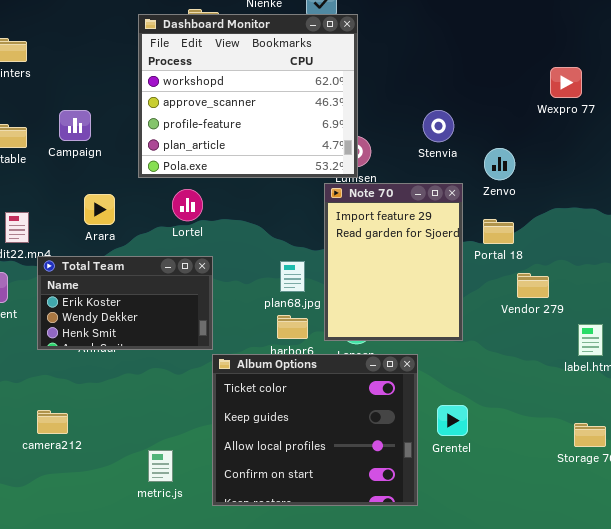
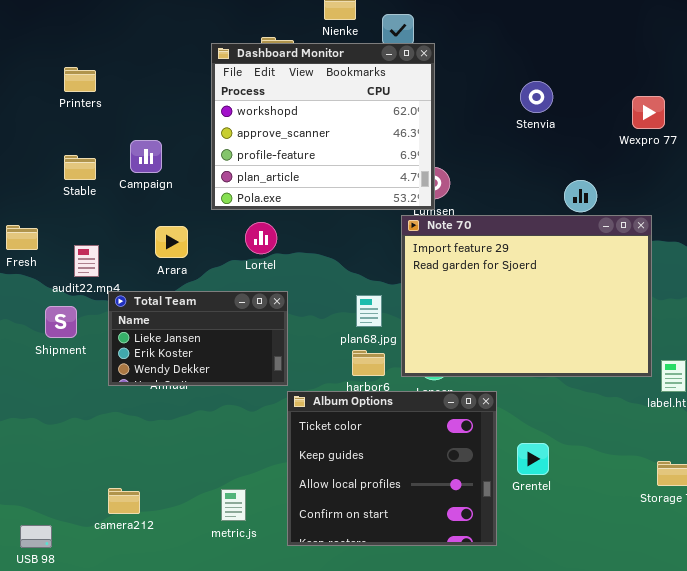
Stenvia: [423,110,454,142] -> [520,81,553,113], moved
Note 70: [324,183,463,341] -> [401,215,652,377], resized
Total Team: [37,256,213,350] -> [108,291,288,386], scrolled up 1 row
camera212: [37,410,68,434] -> [108,488,140,514], moved

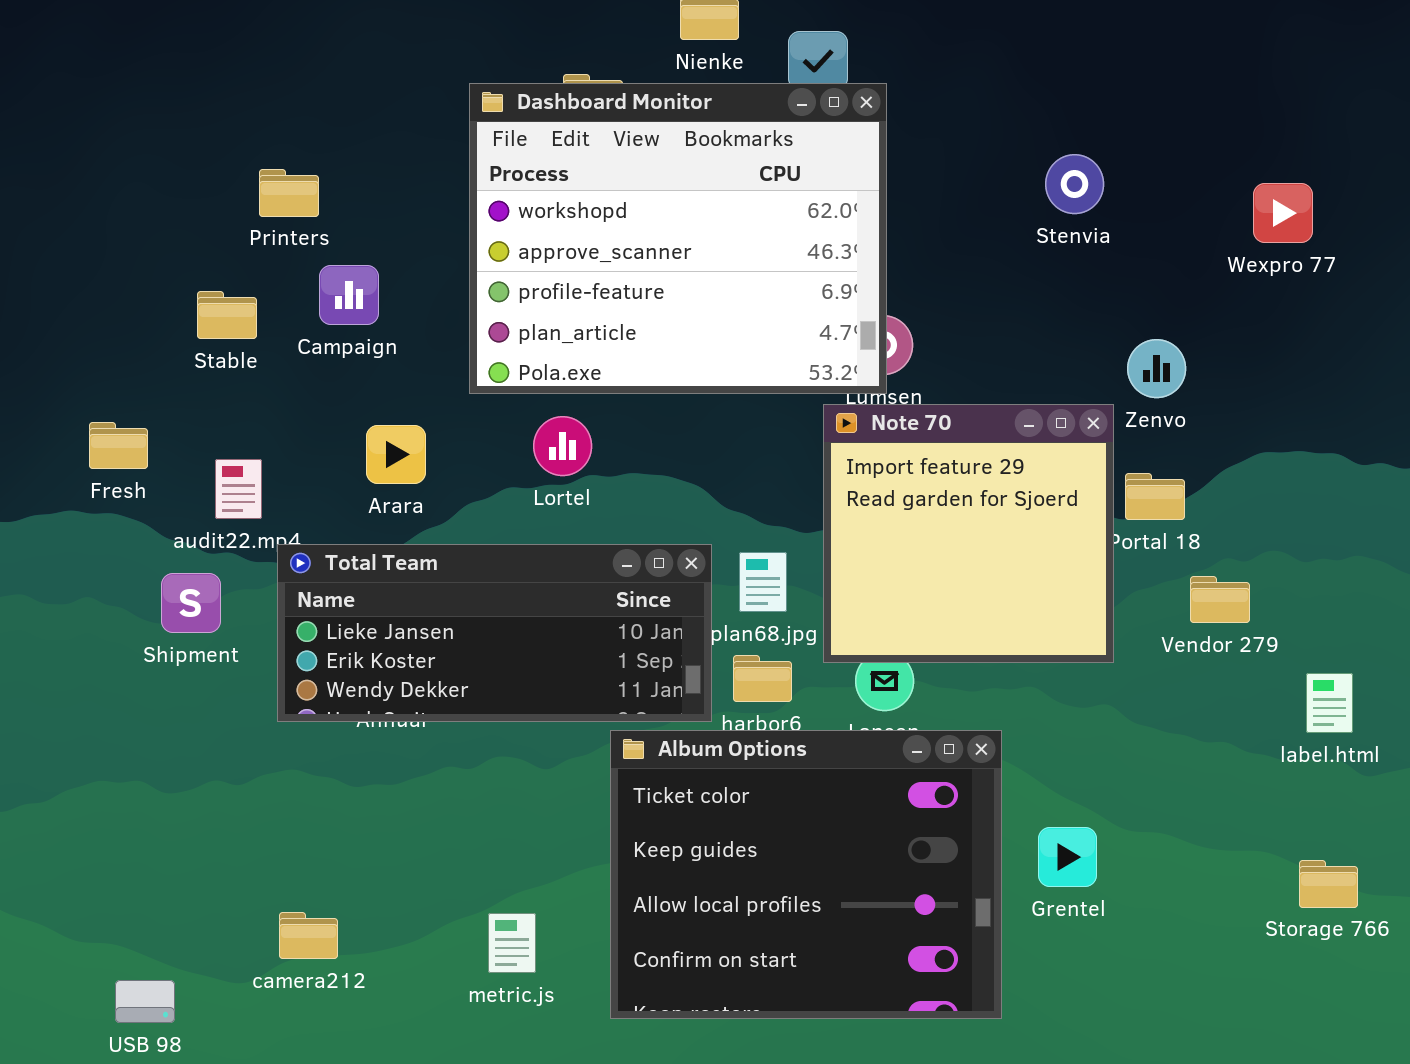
Printers: [64,67,96,92] -> [259,169,319,217], moved
Note 70: [401,215,652,377] -> [823,404,1114,663], resized
Total Team: [108,291,288,386] -> [277,544,712,722], resized

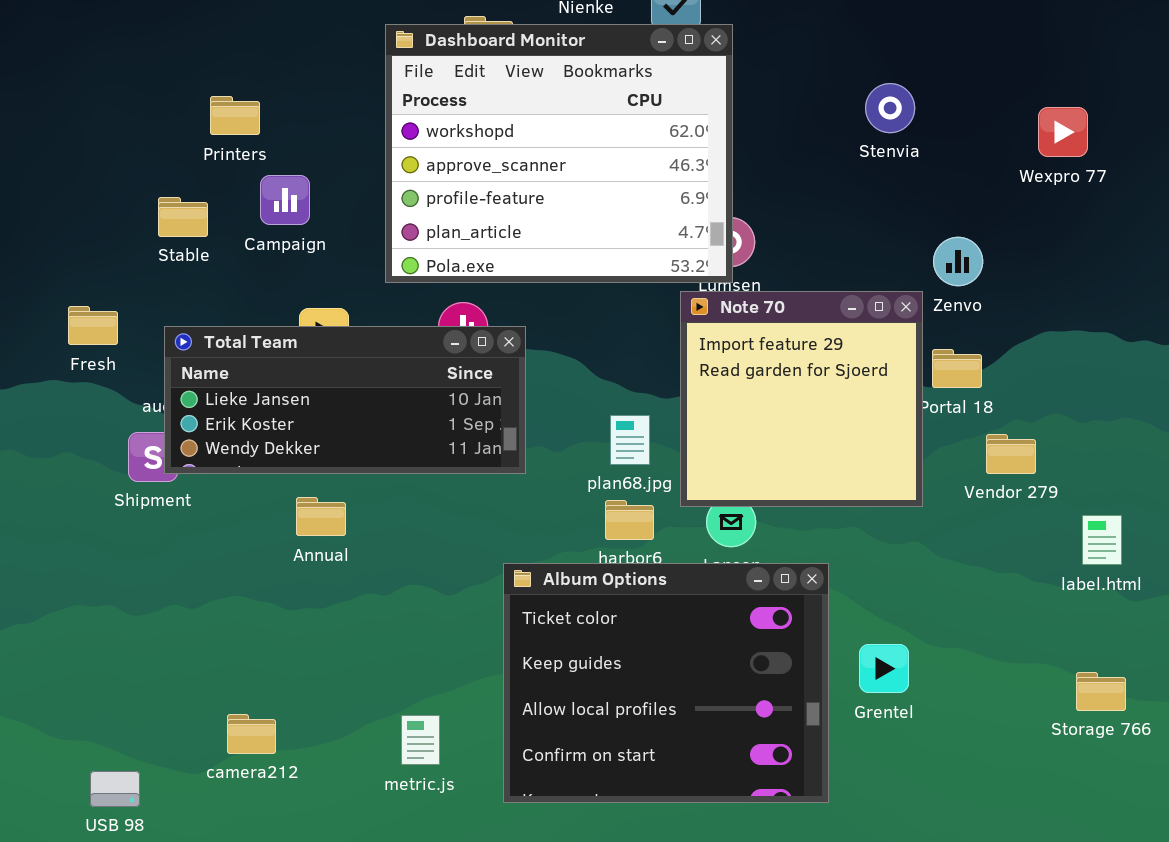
Total Team: [277,544,712,722] -> [164,326,526,474], moved

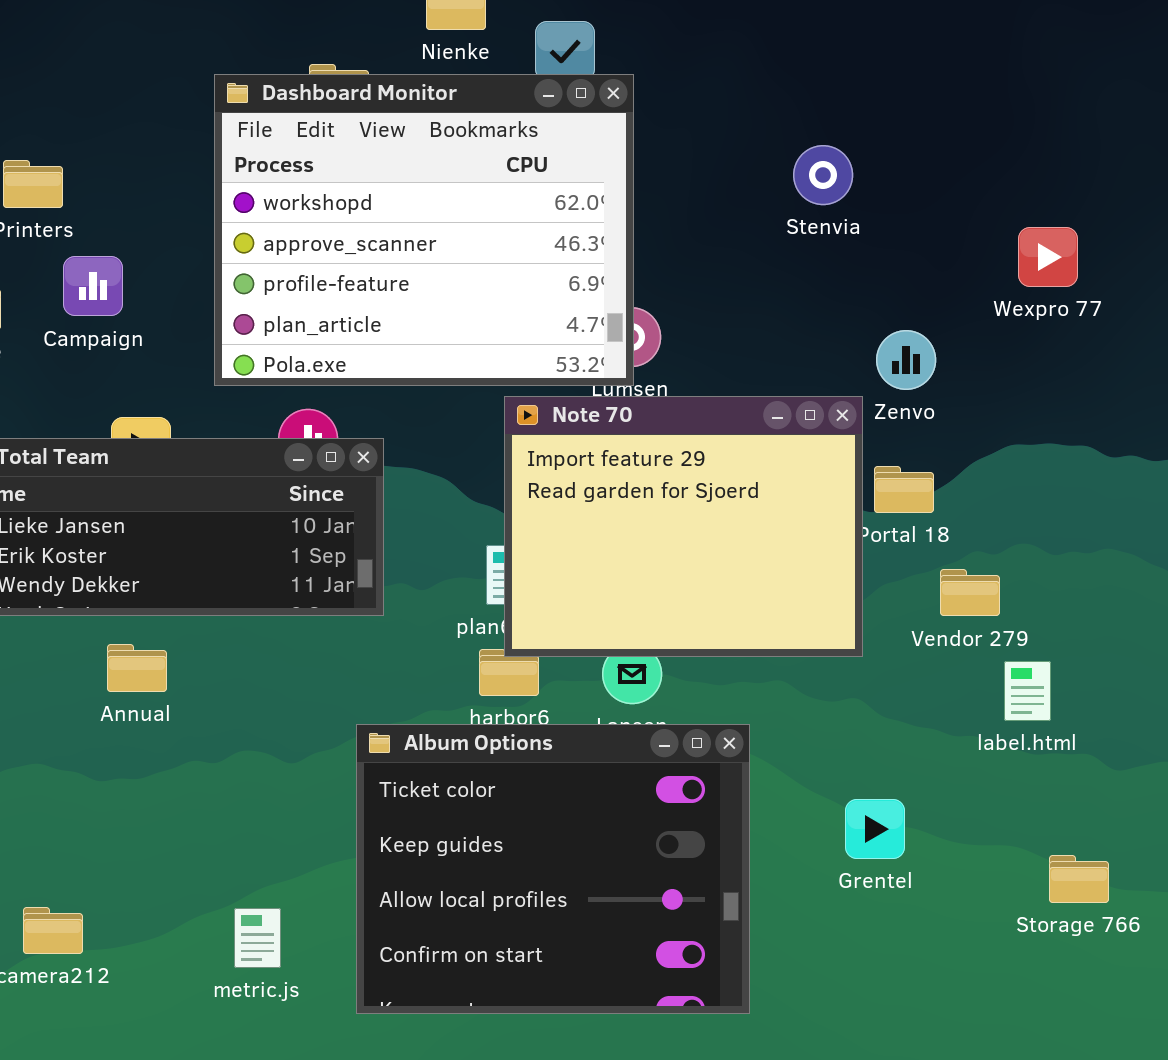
Wexpro 77: [1038,107,1088,157] -> [1018,227,1078,287], moved
Note 70: [680,291,923,507] -> [504,396,863,657], resized
label.html: [1082,515,1122,565] -> [1004,661,1051,721], moved
Grentel: [859,644,909,693] -> [845,799,905,859], moved

